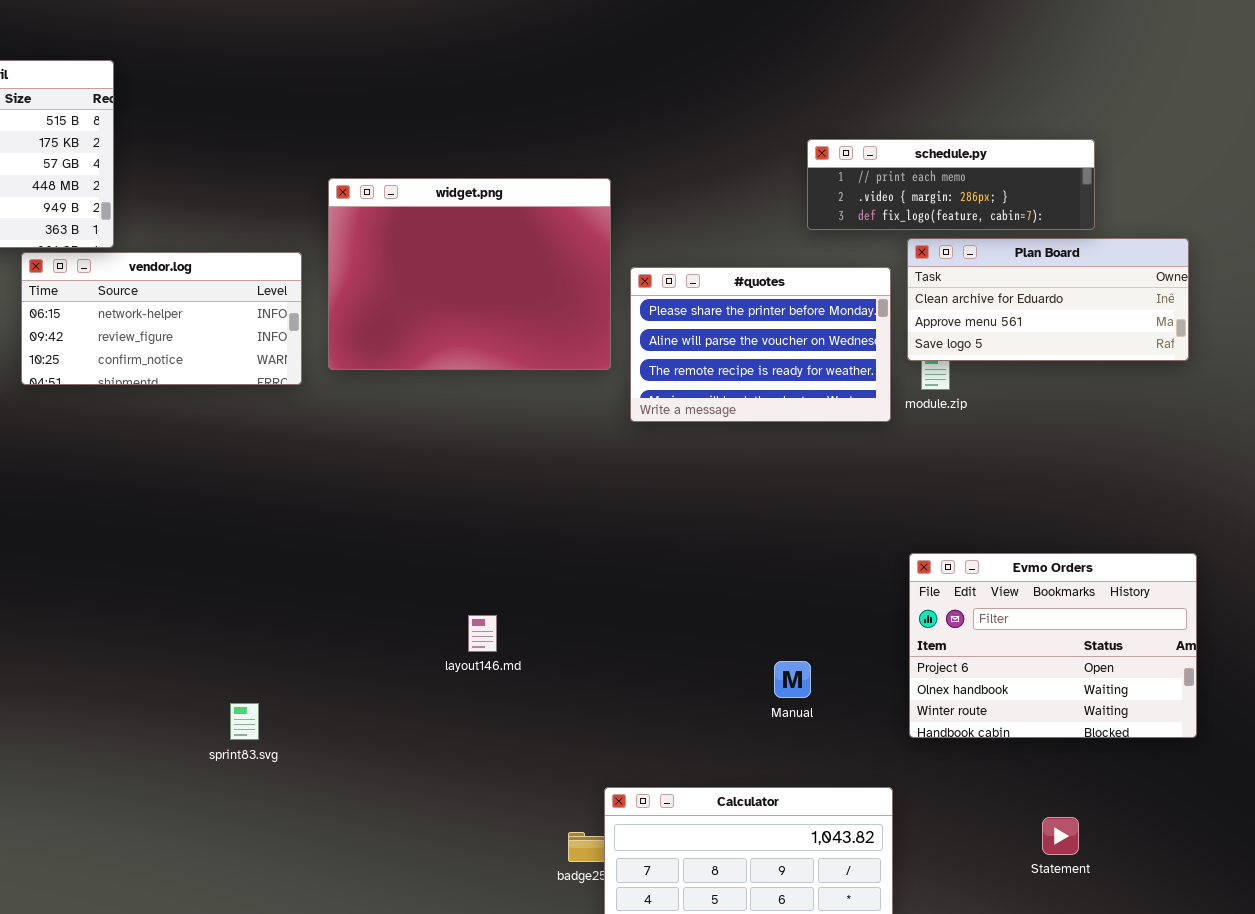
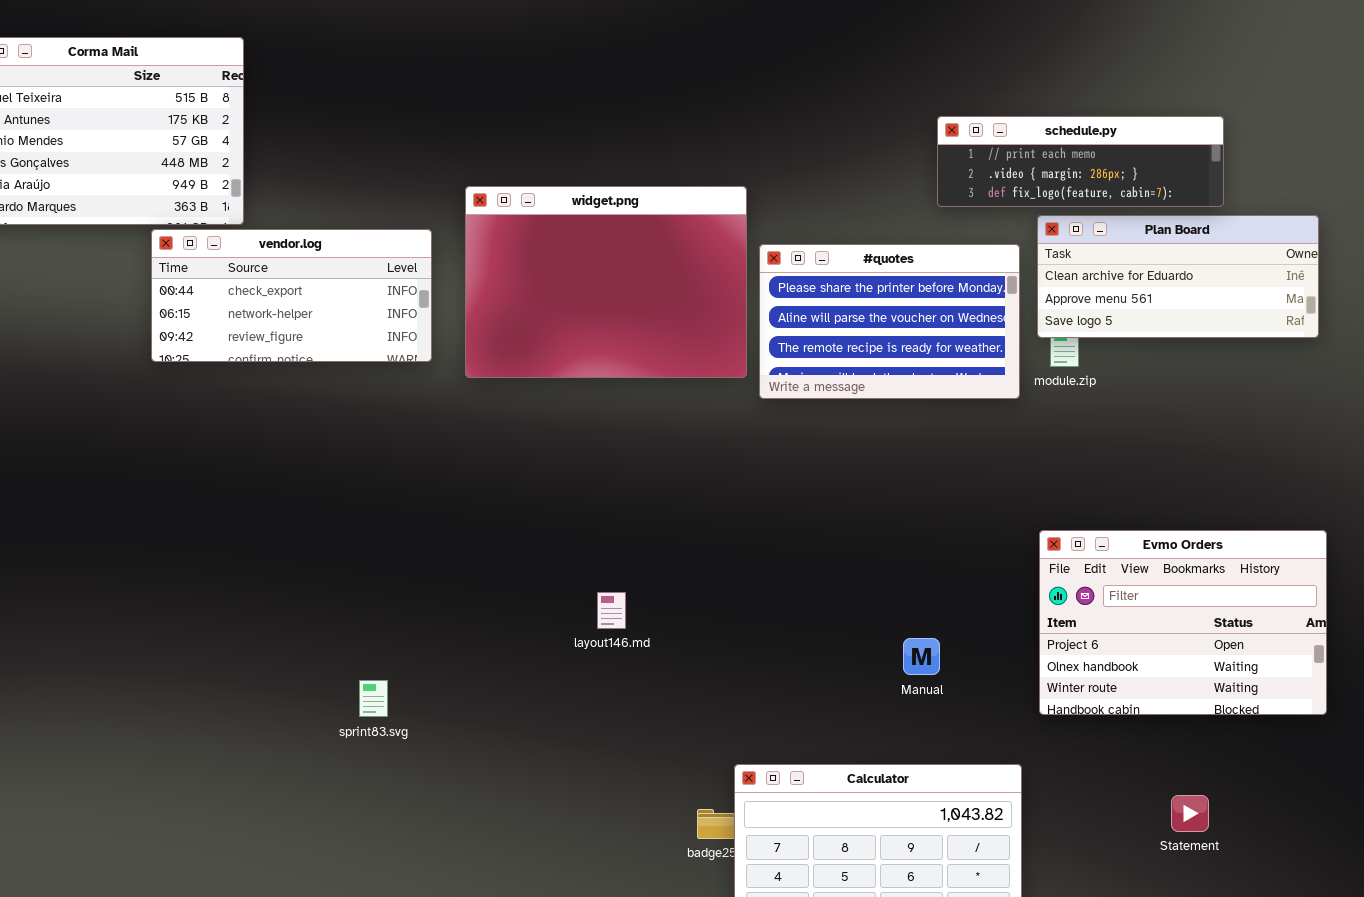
widget.png: [328,178,611,370] -> [465,186,747,378], moved
vendor.log: [21,252,302,385] -> [151,229,432,362], scrolled up 1 row

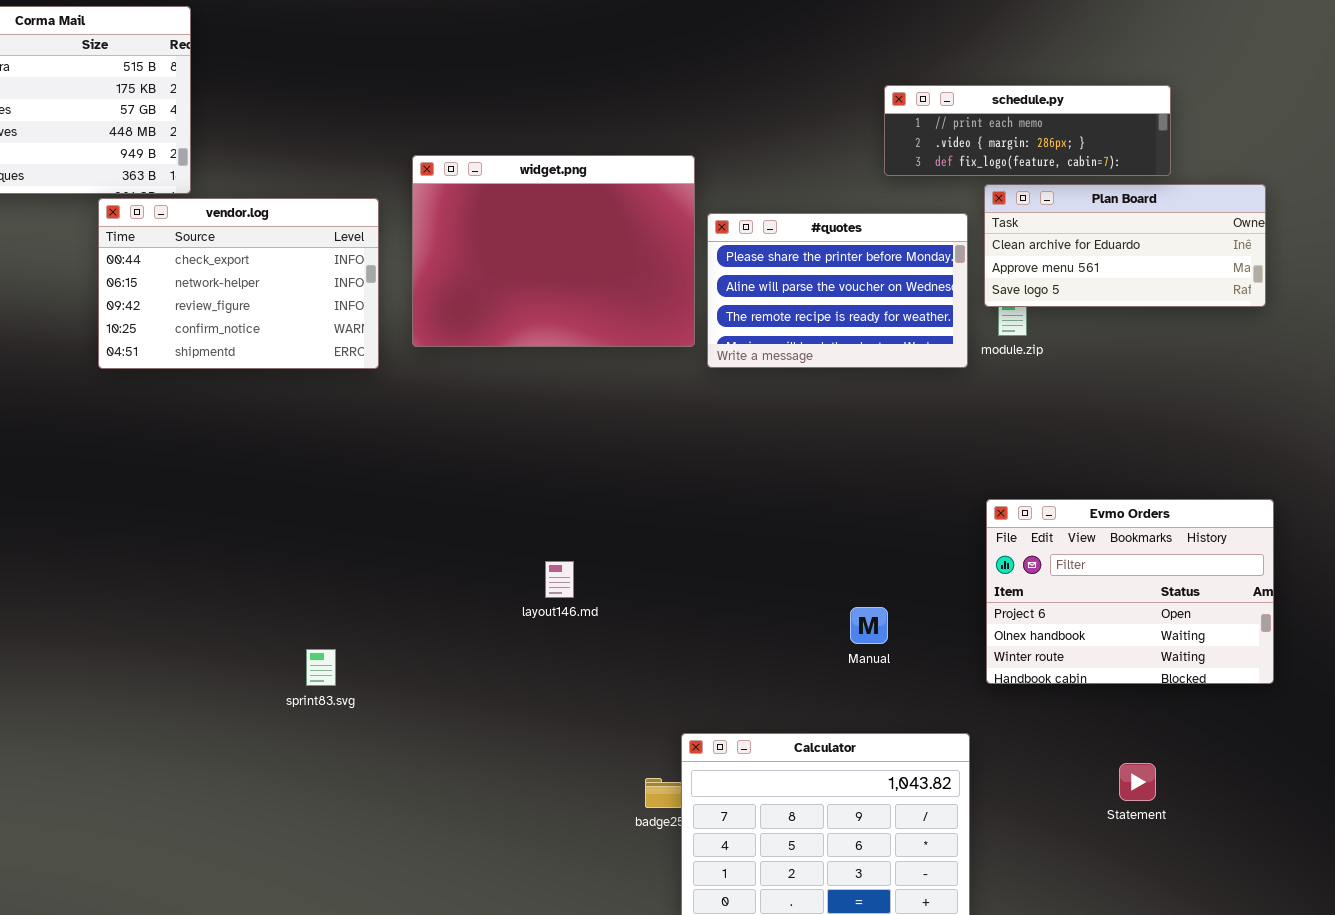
vendor.log: [151,229,432,362] -> [98,198,379,369], resized

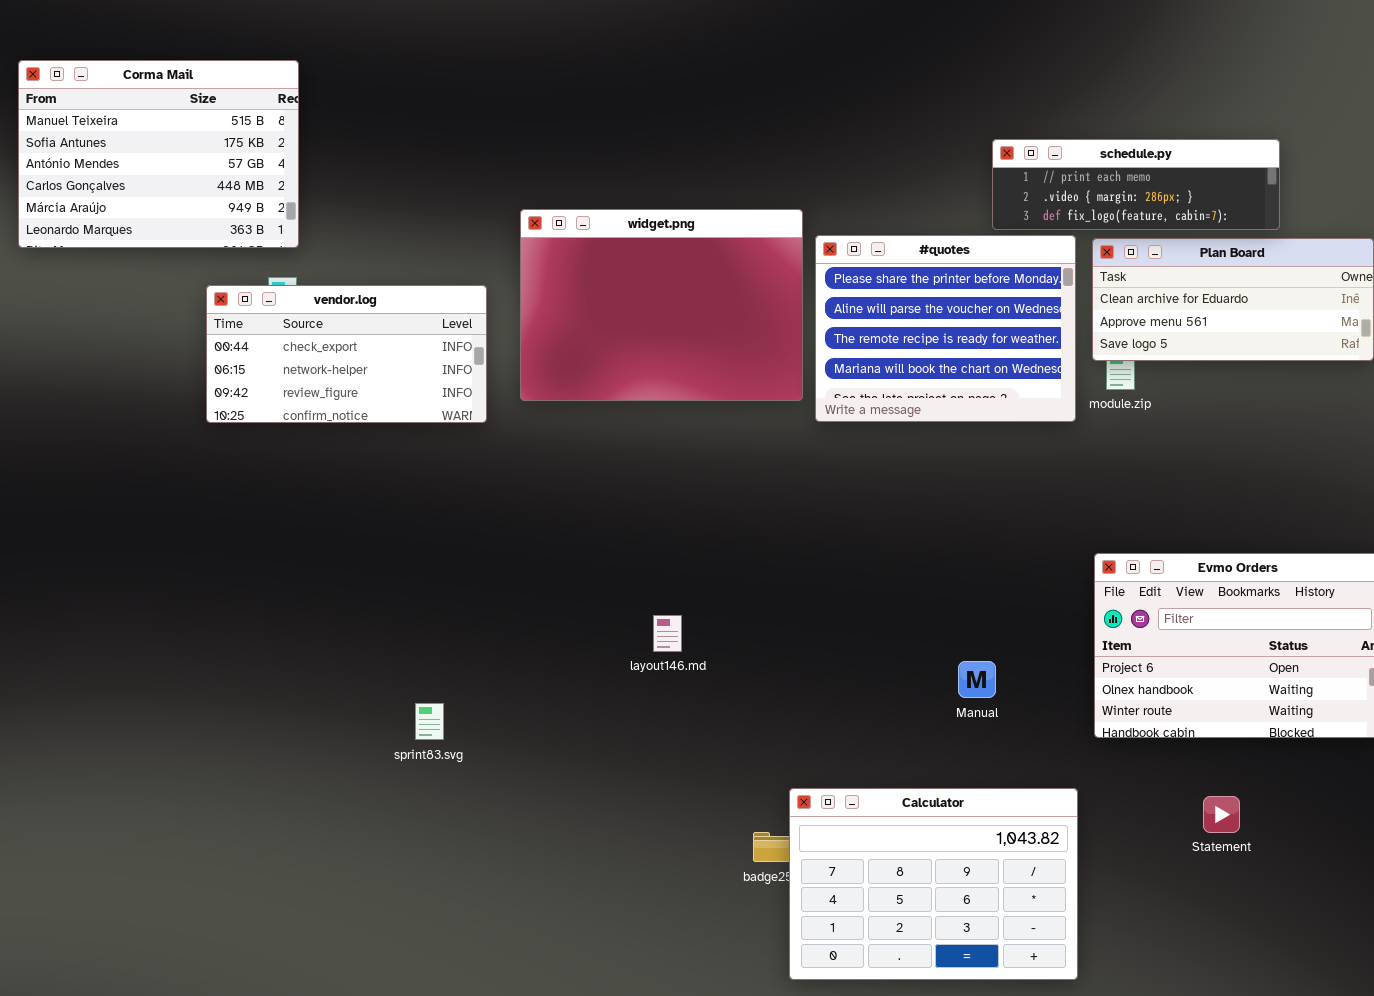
vendor.log: [98,198,379,369] -> [206,285,487,423], resized
#quotes: [707,213,968,368] -> [815,235,1076,422], resized
Statement: [1119,763,1156,801] -> [1203,796,1240,833], moved

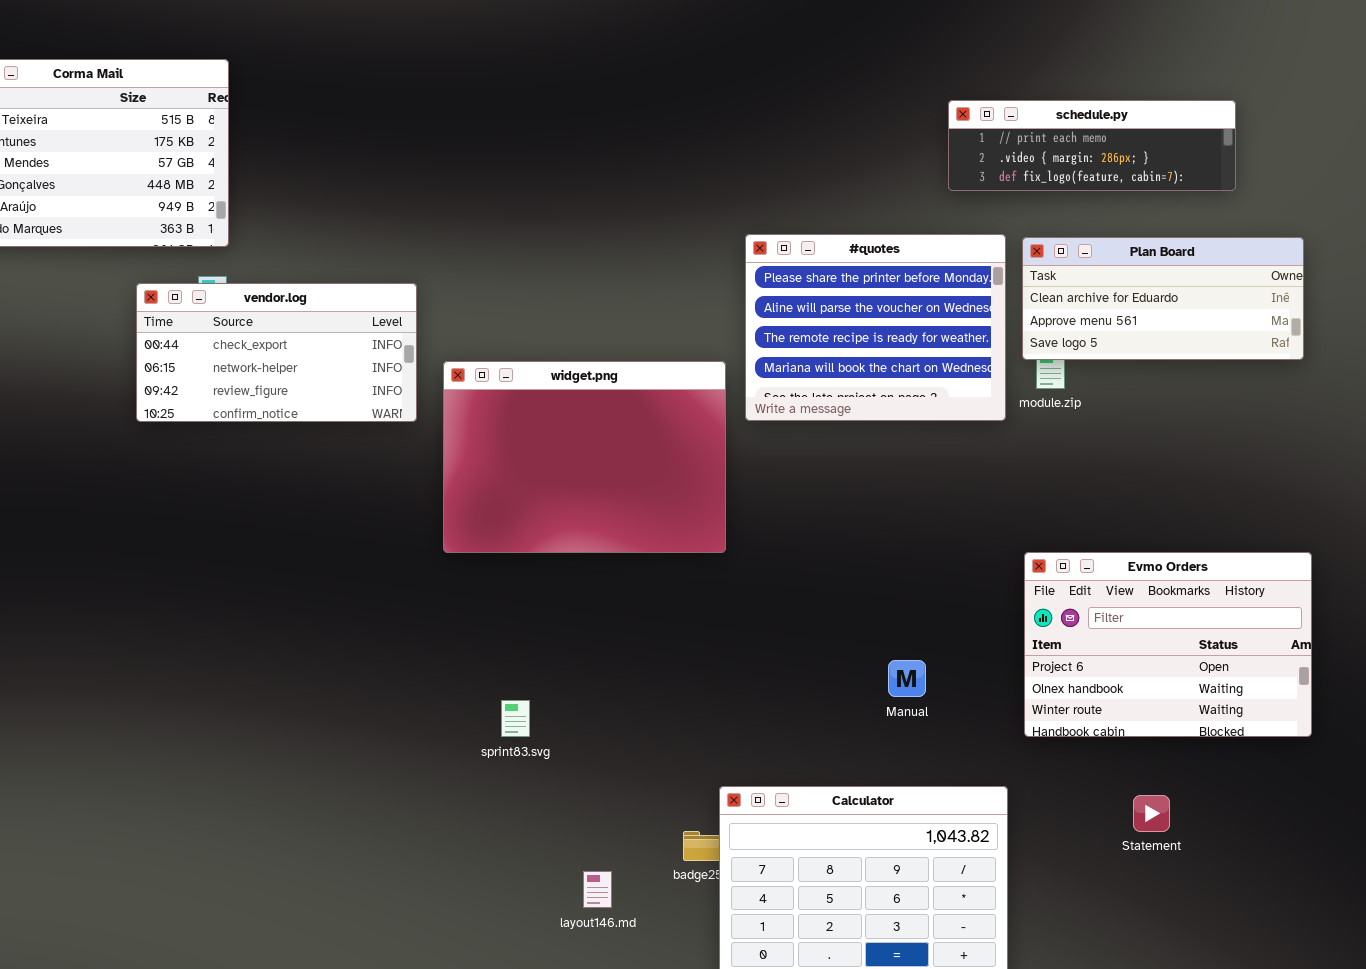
schedule.py: [992,139,1280,230] -> [948,100,1236,191], moved
widget.png: [520,209,803,401] -> [443,361,726,553], moved
layout146.md: [653,615,682,652] -> [583,871,612,908], moved
sprint83.svg: [415,703,444,740] -> [501,700,530,737], moved

